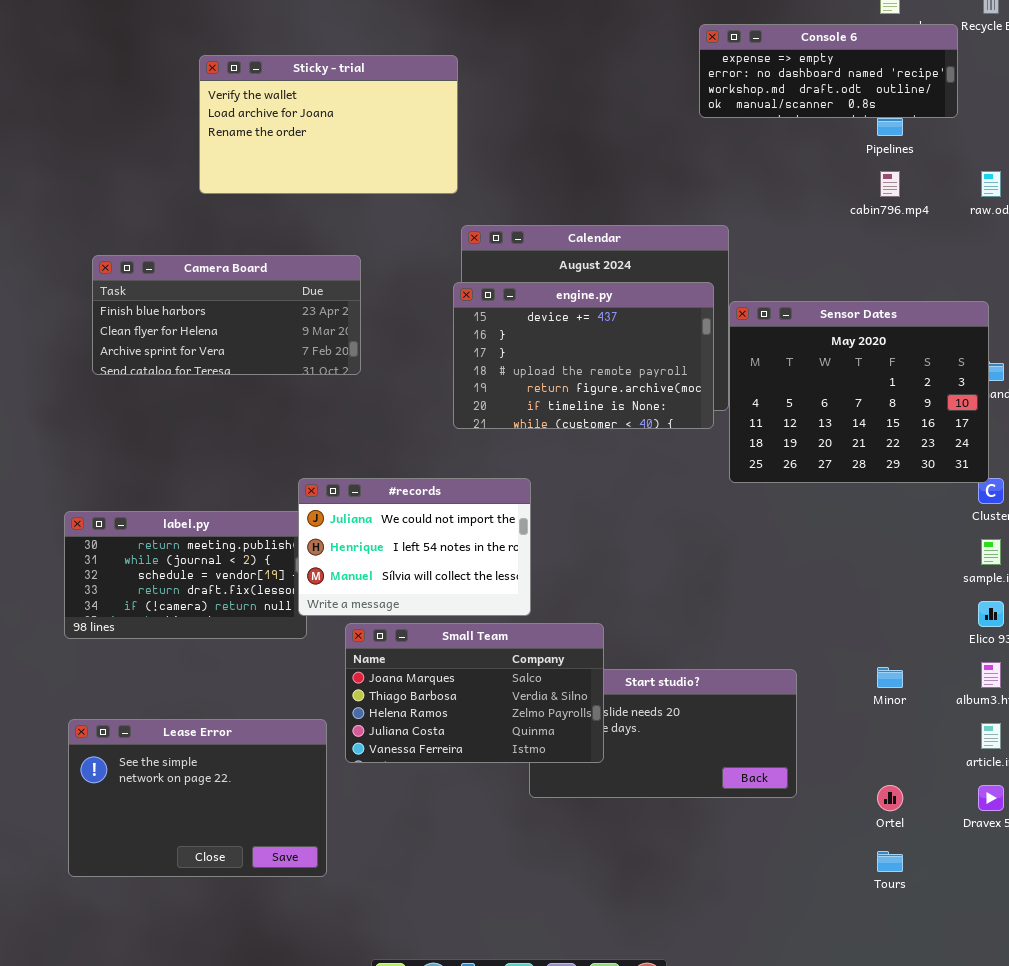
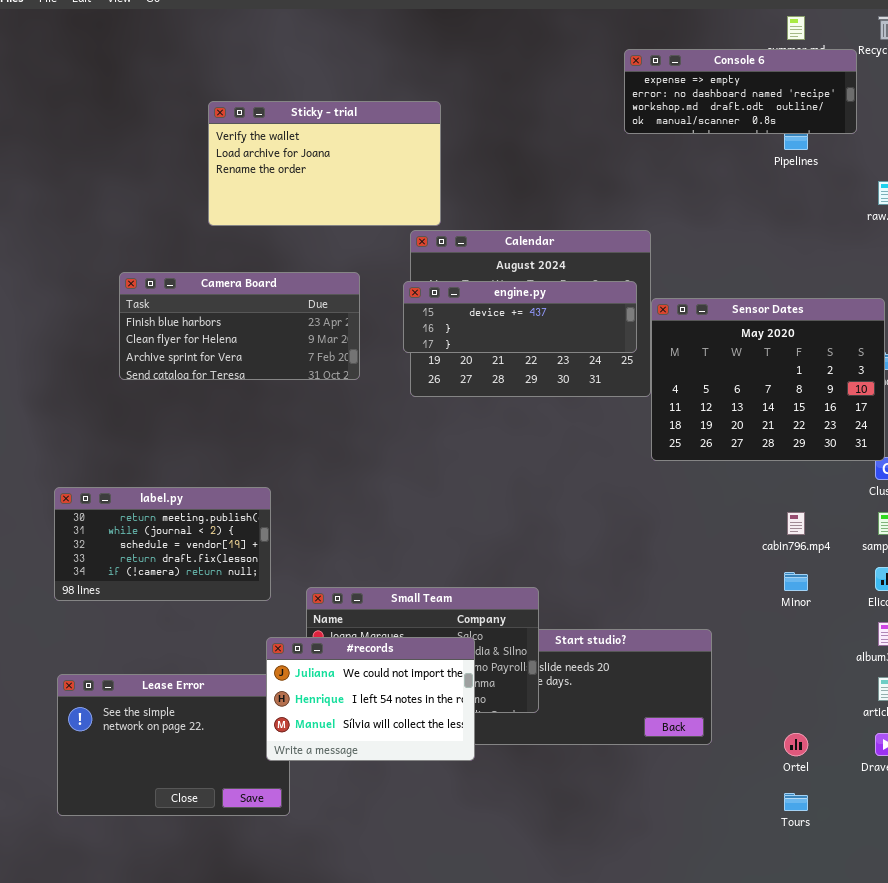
Sticky - trial: [199,55,458,194] -> [208,101,441,226], moved
cabin796.mp4: [880,171,900,197] -> [787,512,805,535], moved
Camera Board: [92,255,361,375] -> [119,272,360,380], moved
engine.py: [453,282,714,429] -> [403,281,637,353], resized
#records: [298,478,531,616] -> [266,637,475,761], moved
Minor: [877,667,903,688] -> [784,572,808,591], moved

